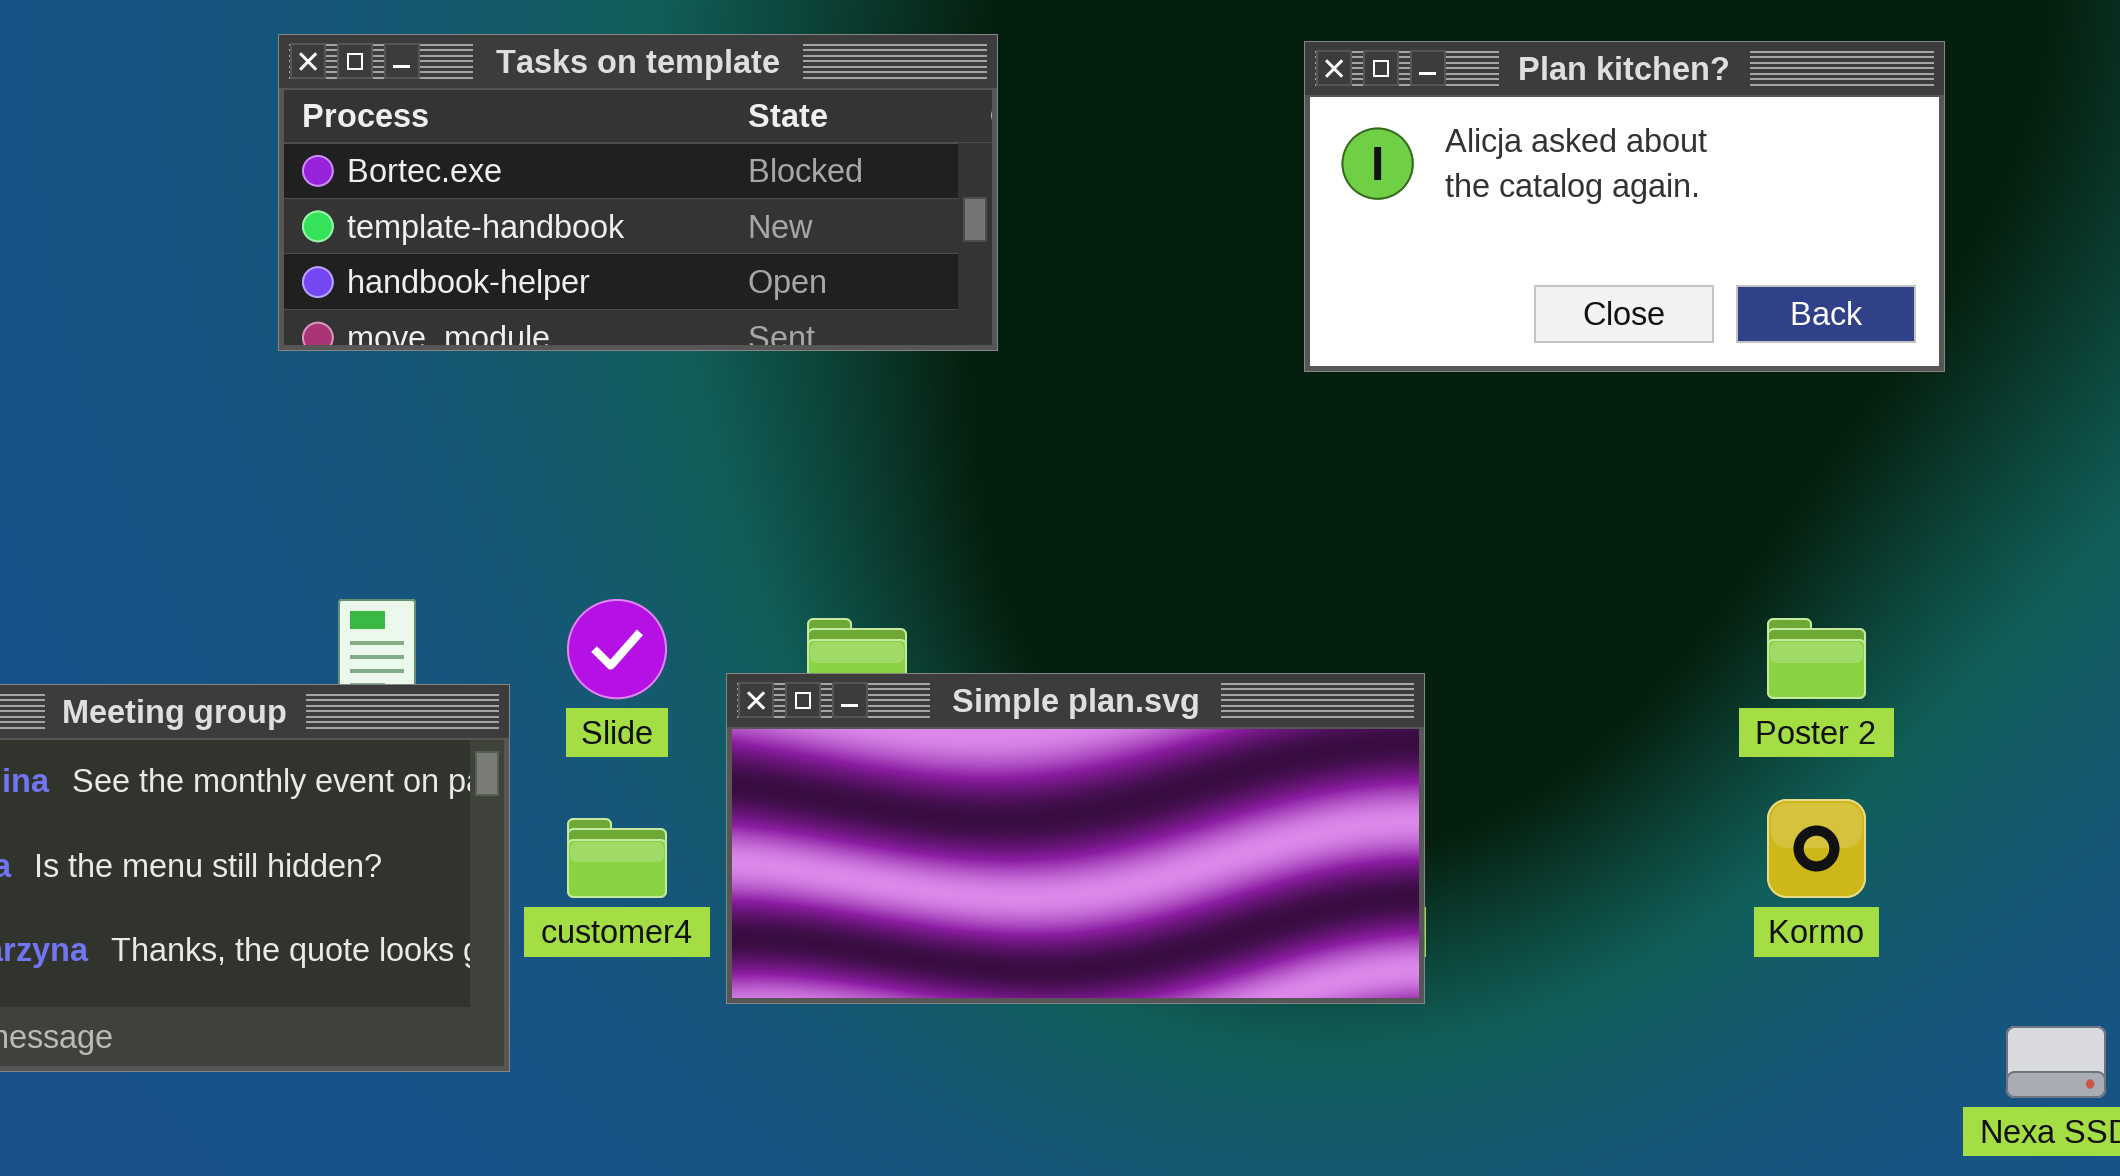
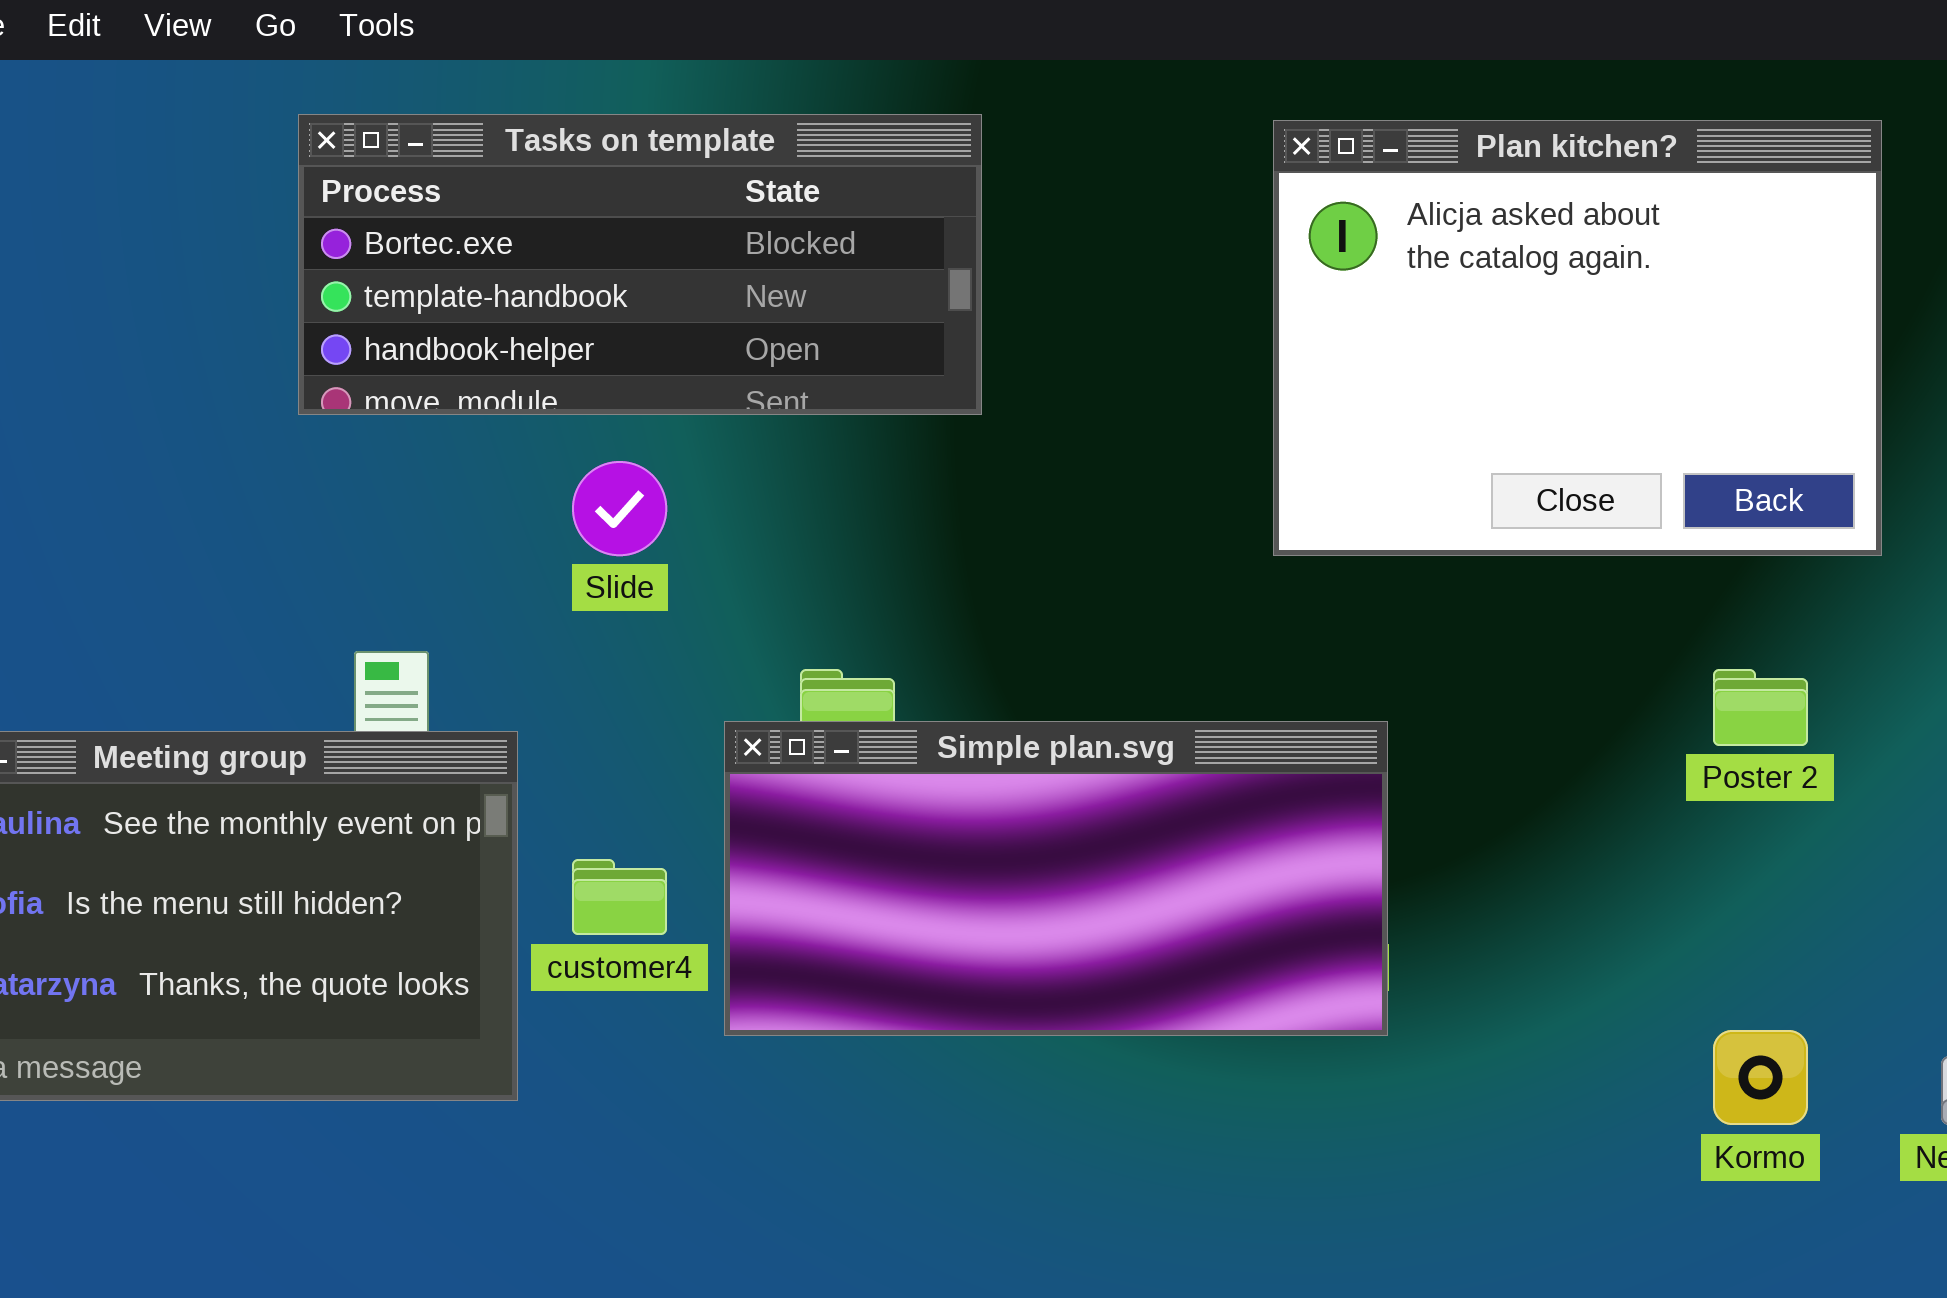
Plan kitchen?: [1304,41,1945,372] -> [1273,120,1882,556], resized
Slide: [567,599,667,699] -> [572,461,667,556], moved
Kormo: [1767,799,1866,898] -> [1713,1030,1808,1125], moved

